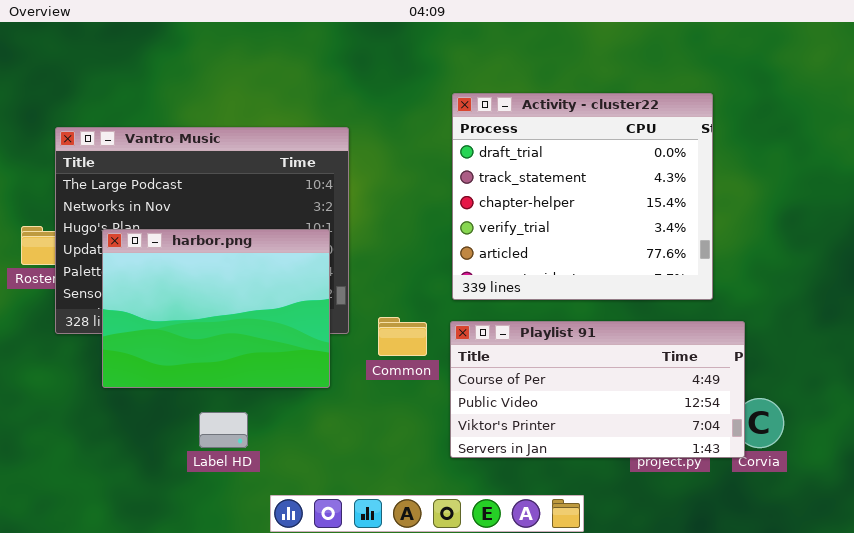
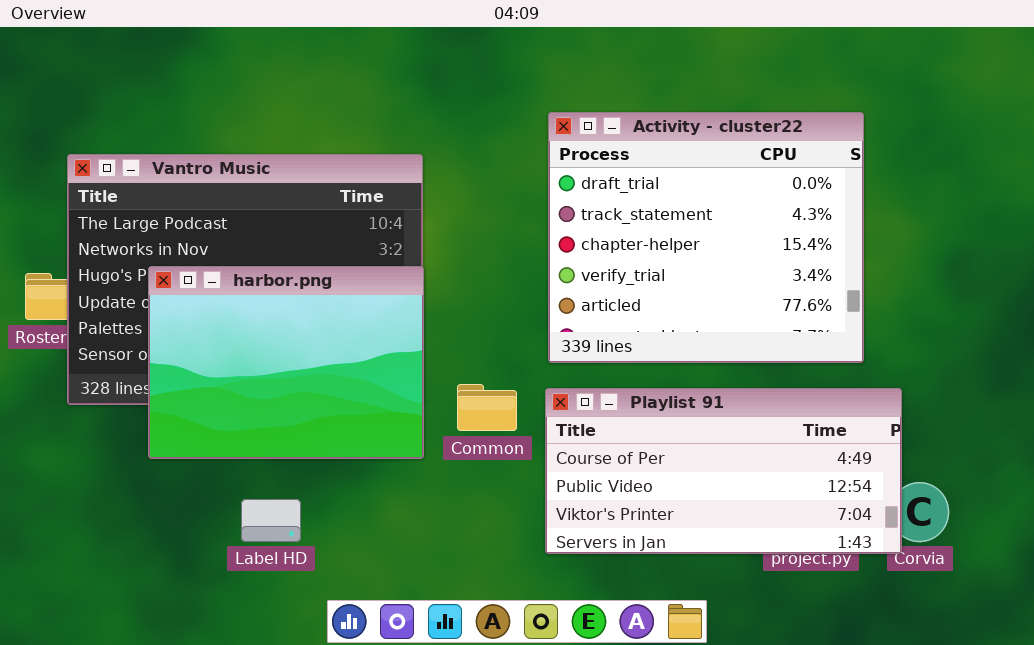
harbor.png: [102,229,330,388] -> [148,266,424,459], moved

